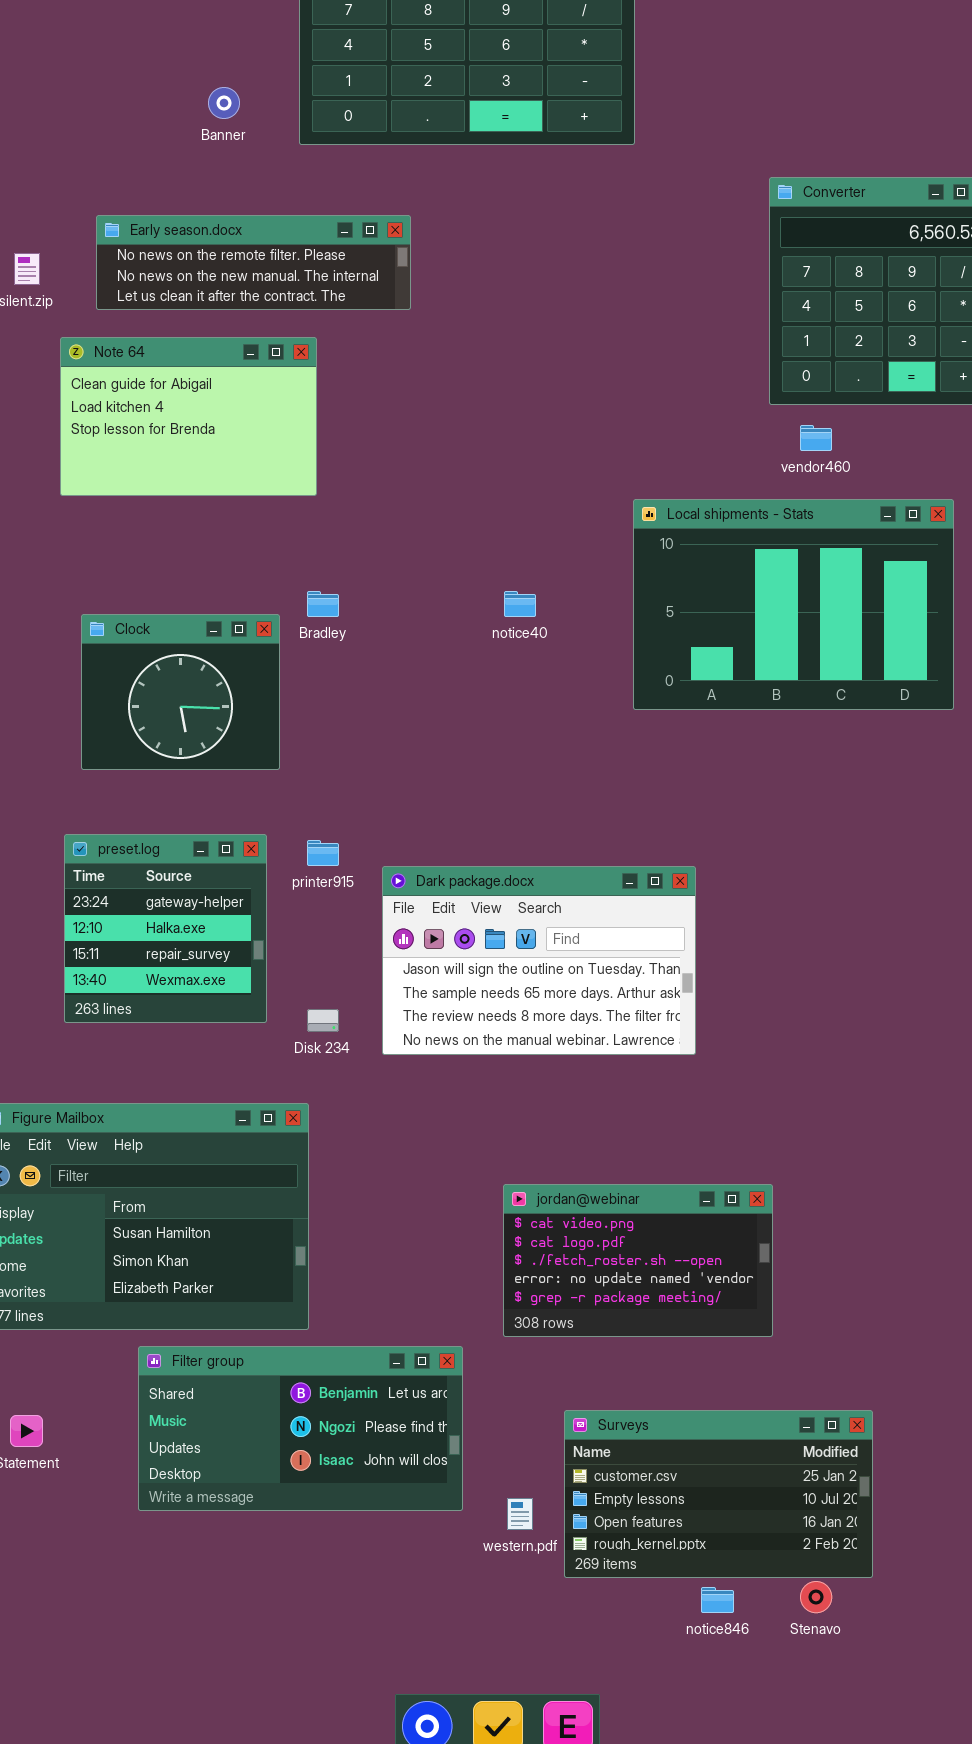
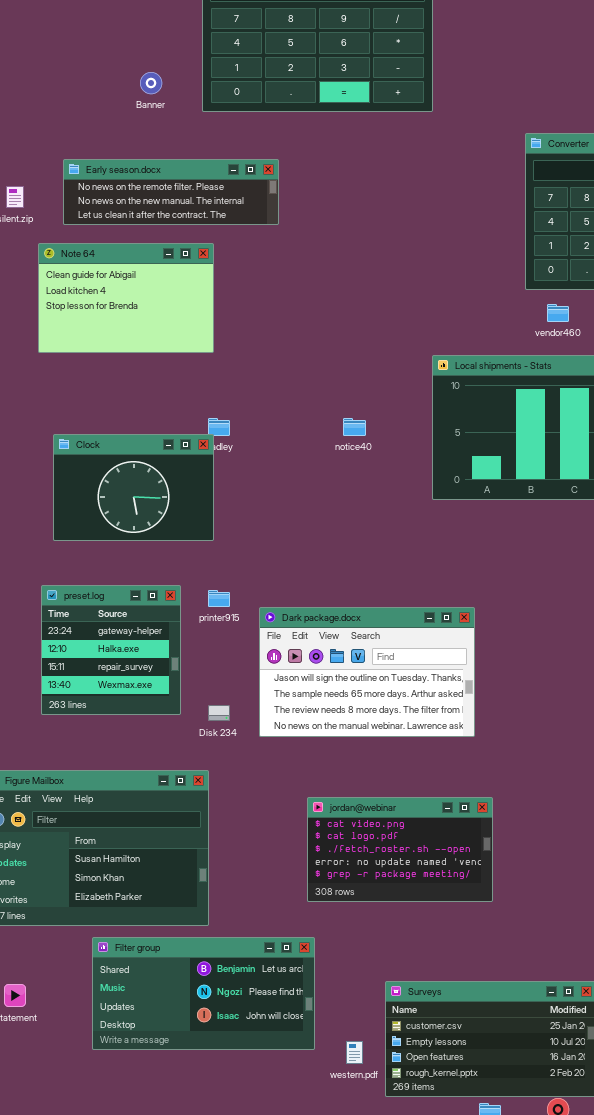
Clock: [81,614,280,770] -> [53,434,214,541], resized
jordan@webinar: [503,1184,773,1337] -> [307,797,493,902], moved

